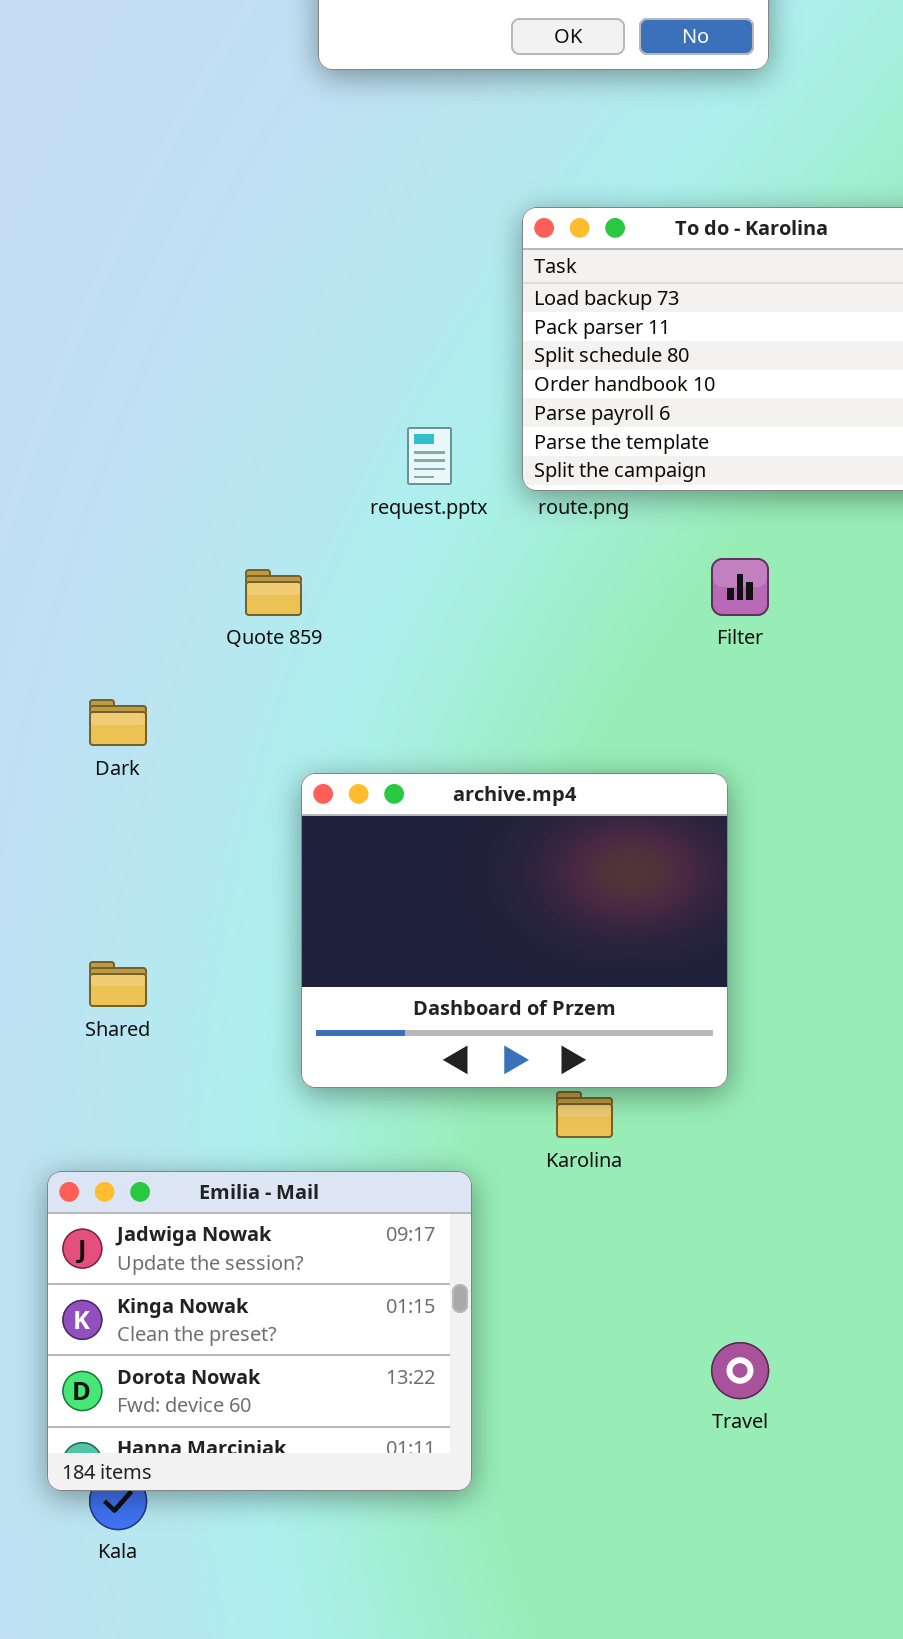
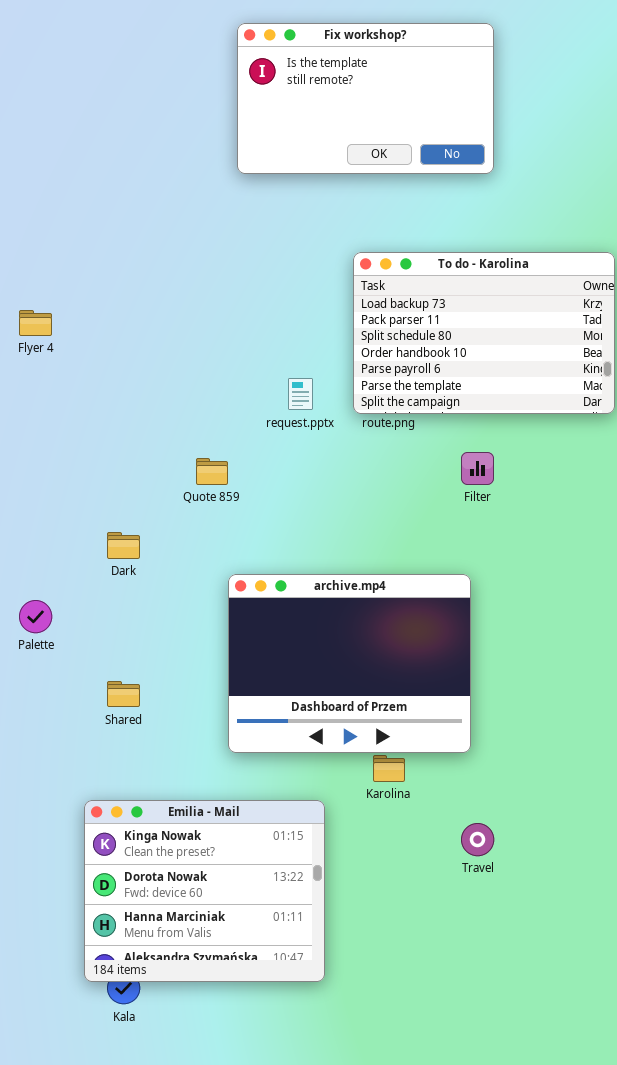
Emilia - Mail: [47,1171,472,1491] -> [84,800,325,982], scrolled down 1 row
Travel: [711,1342,769,1399] -> [461,823,494,856], moved

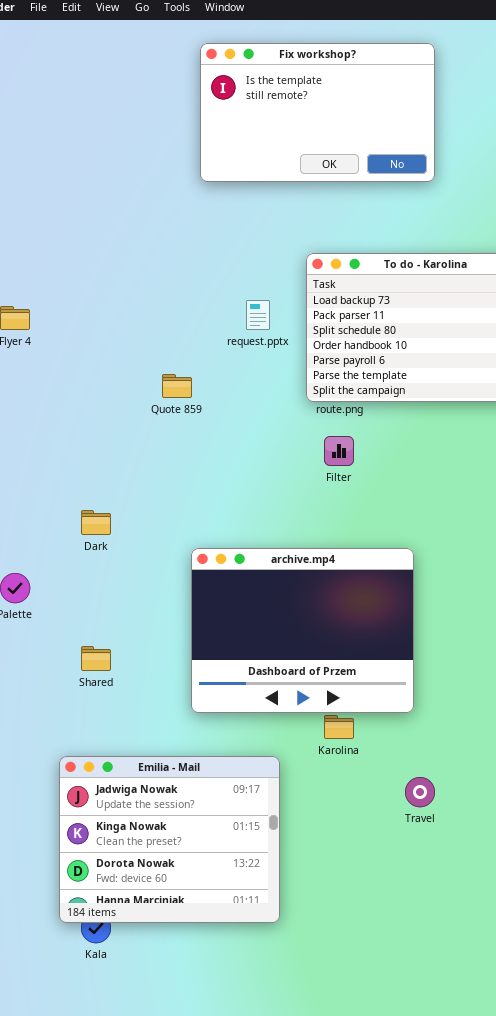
request.pptx: [288,378,313,410] -> [246,300,270,330], moved
Filter: [461,452,494,485] -> [324,436,354,466], moved
Quote 859: [196,458,228,485] -> [162,374,192,398], moved
Emilia - Mail: [84,800,325,982] -> [59,756,280,923], scrolled up 1 row

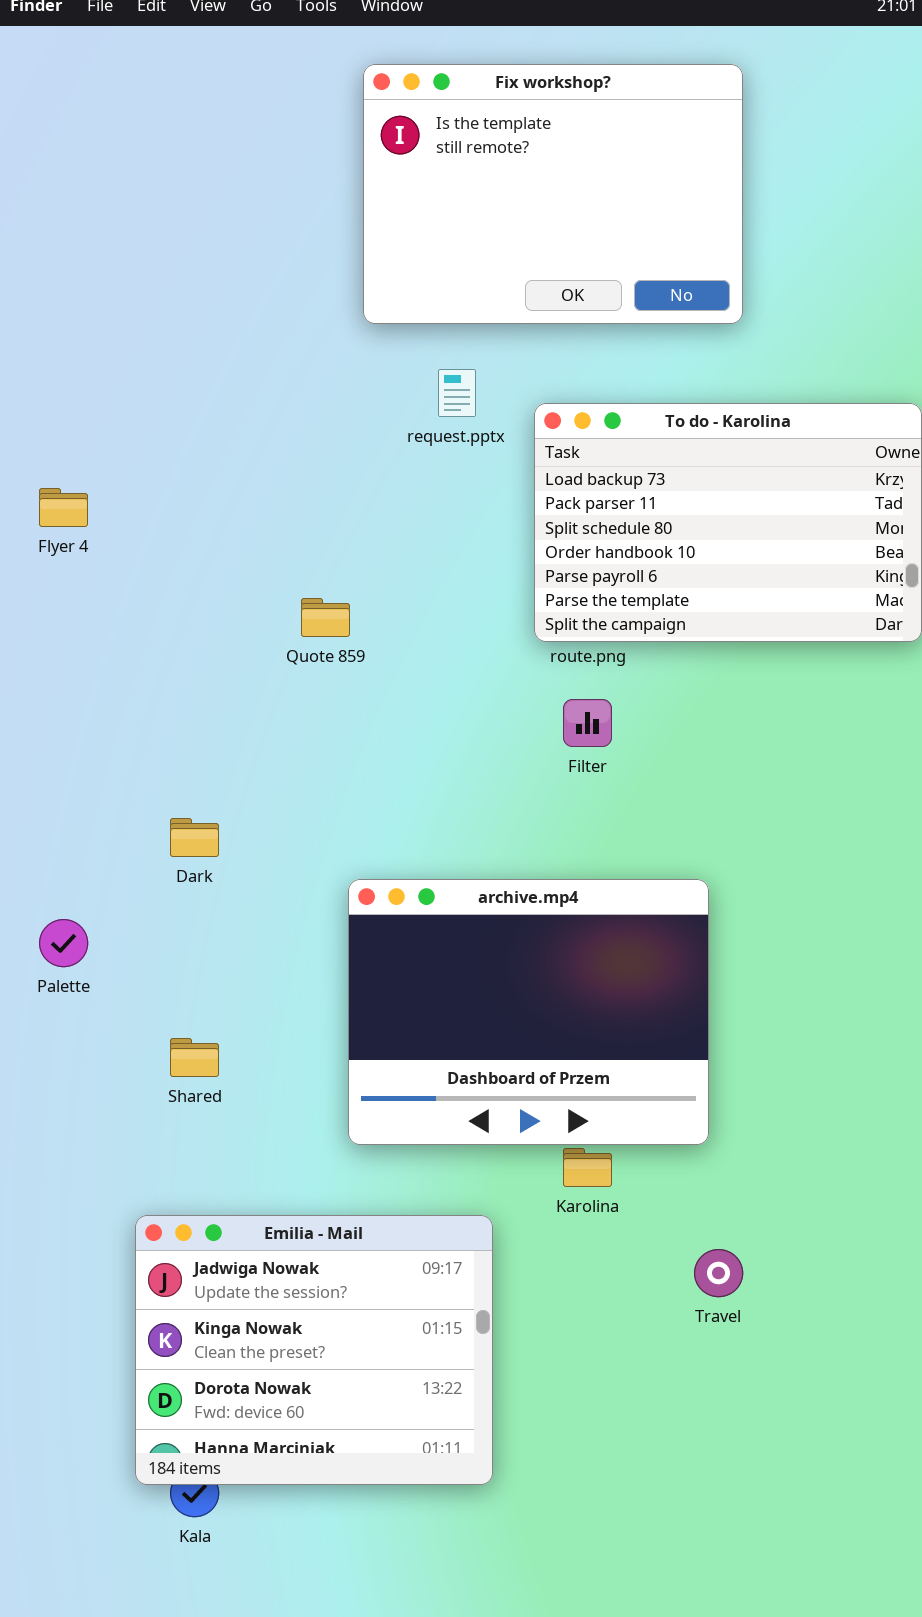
Fix workshop?: [200,43,435,182] -> [363,64,743,324], resized
request.pptx: [246,300,270,330] -> [438,369,476,417], moved

